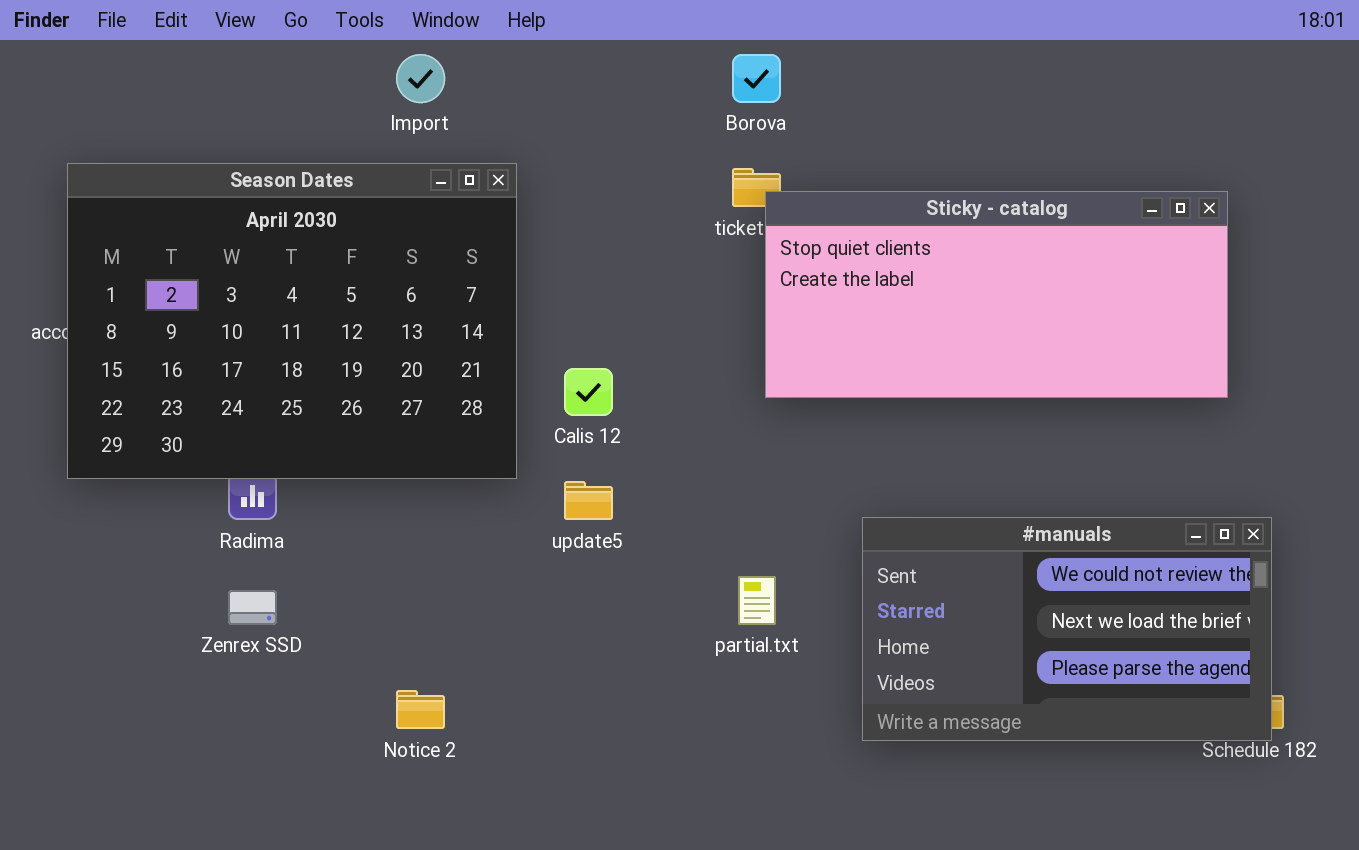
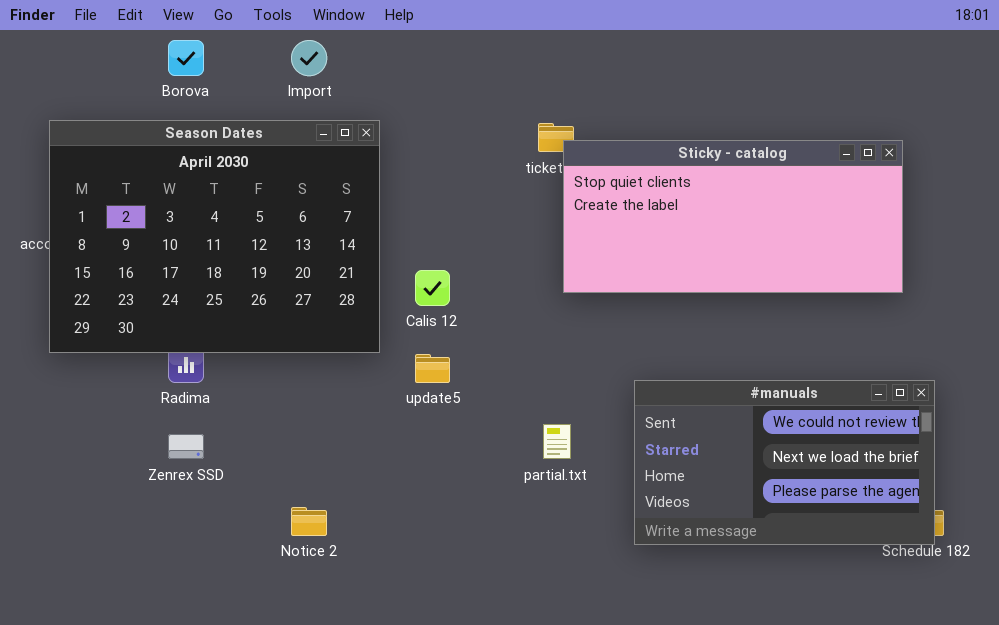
Borova: [732,54,781,103] -> [168,40,204,76], moved

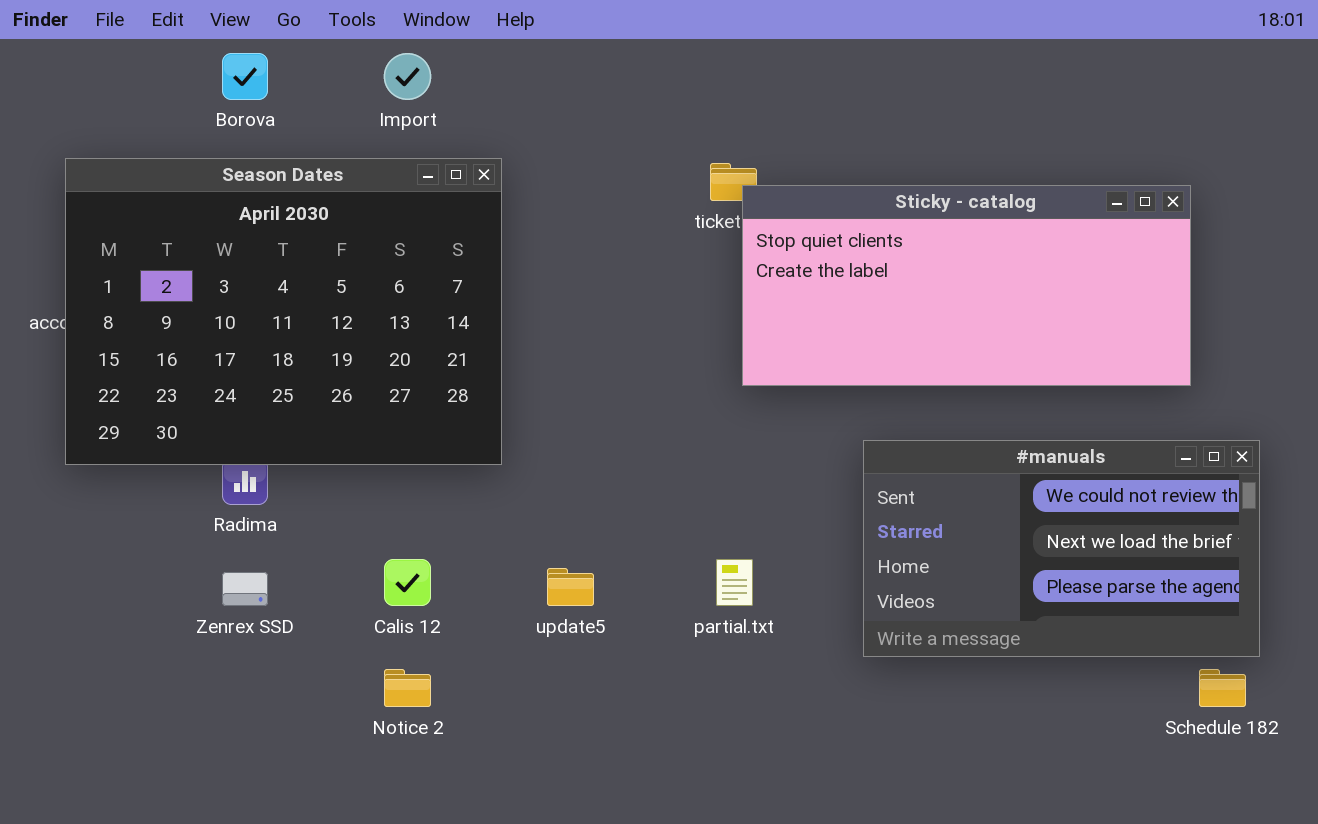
Calis 12: [415,270,450,306] -> [384,559,431,606], moved
update5: [415,354,450,383] -> [547,568,594,606], moved
#manuals: [634,380,935,545] -> [863,440,1260,657], moved

